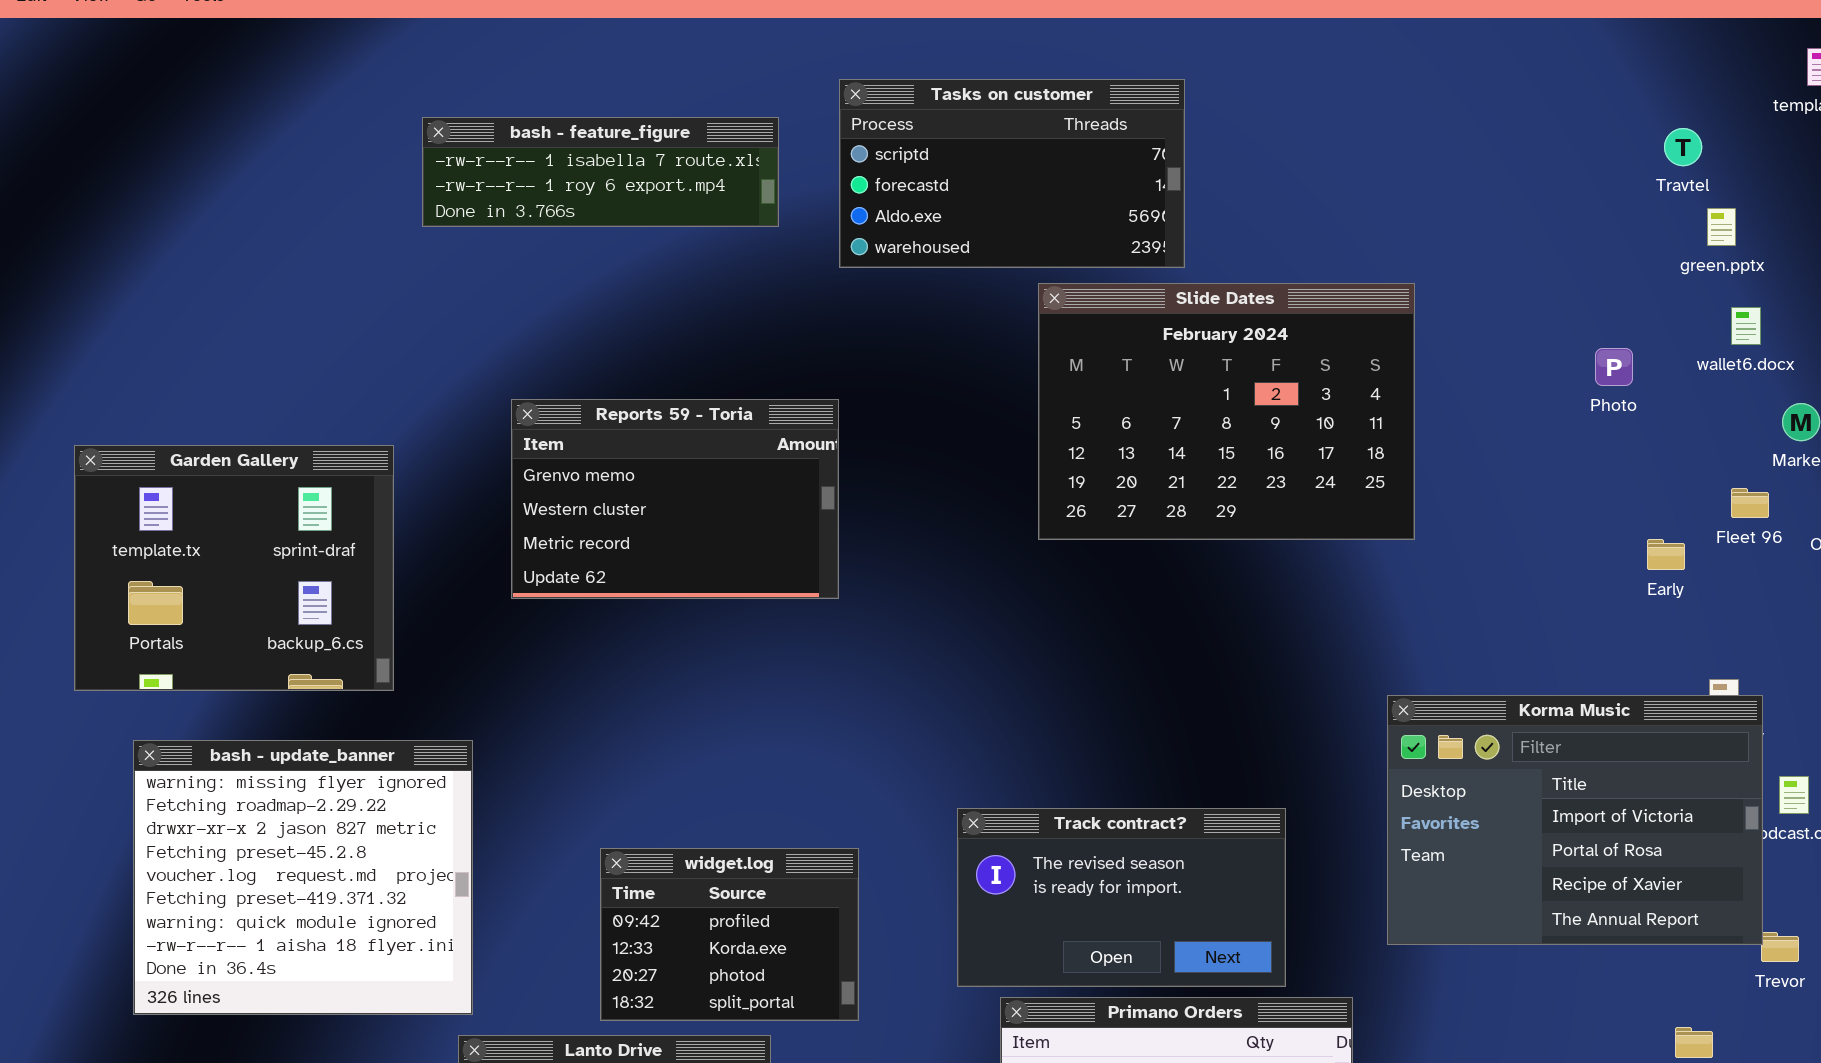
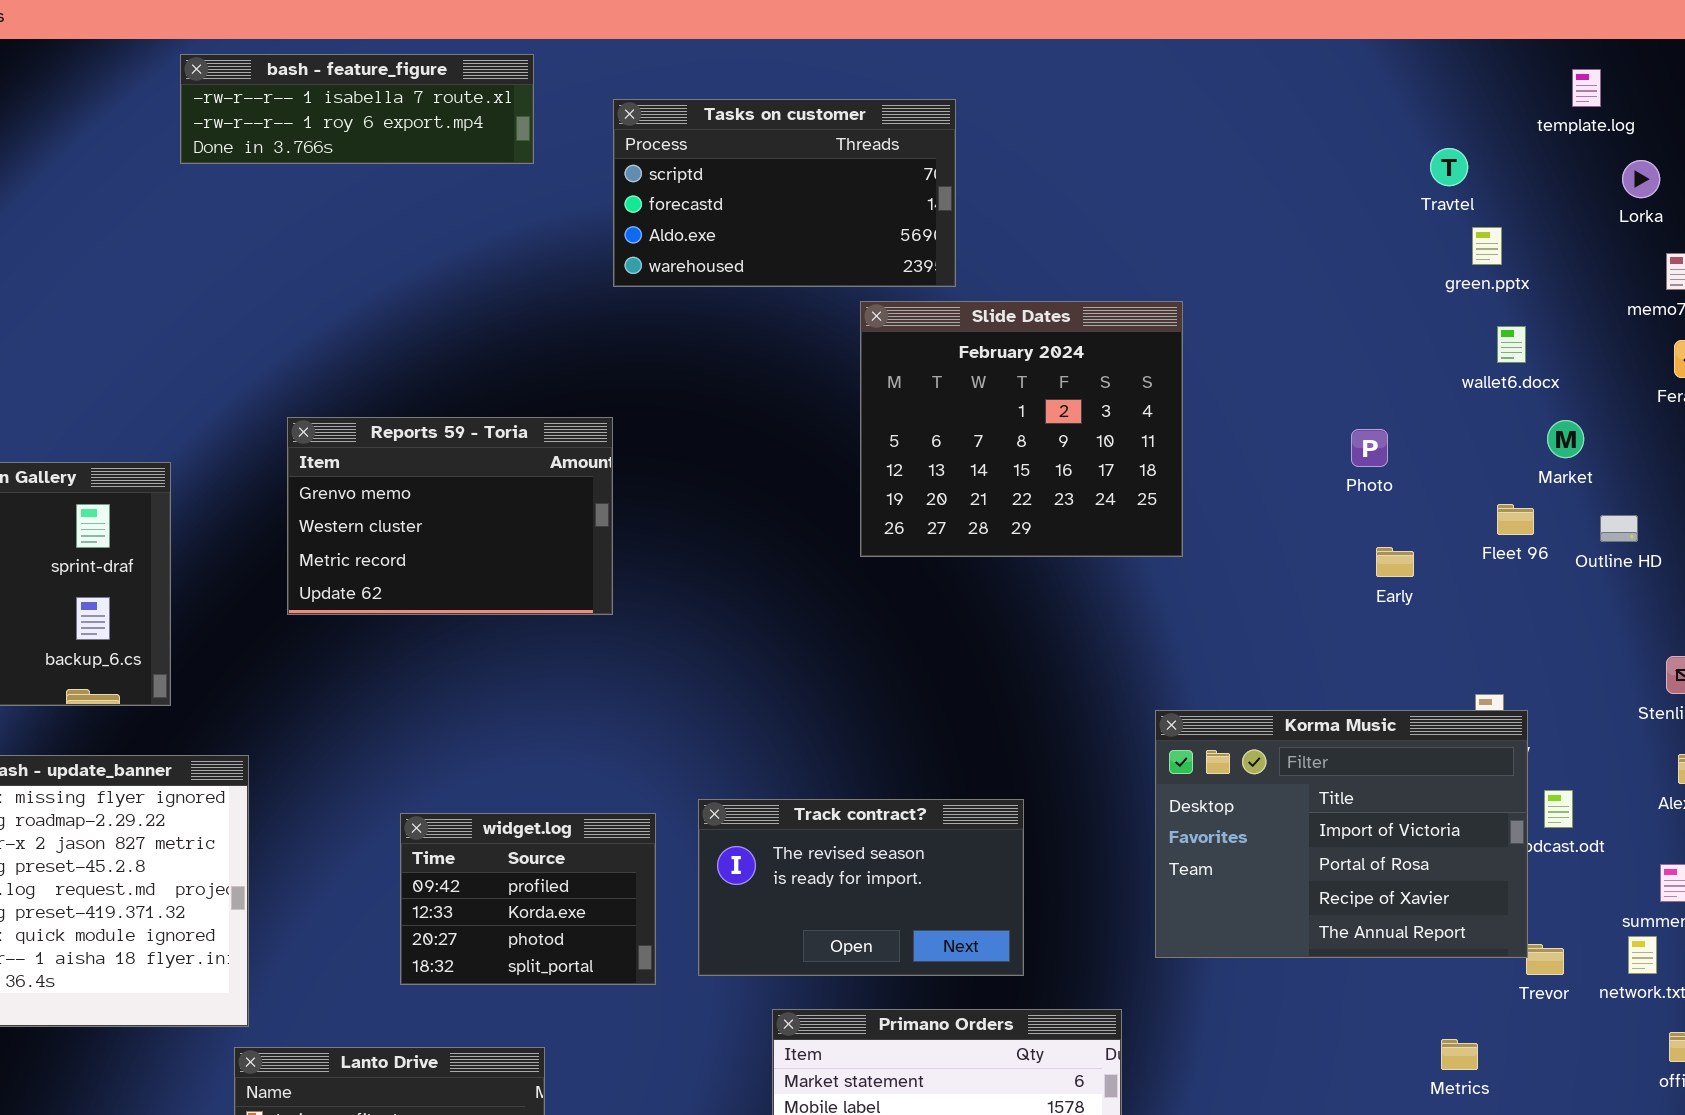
bash - feature_figure: [422,117,779,227] -> [180,54,534,164], moved
Slide Dates: [1038,283,1415,540] -> [860,301,1183,557], resized
Photo: [1595,348,1633,386] -> [1351,429,1388,467], moved
Early: [1647,539,1685,570] -> [1376,547,1414,577], moved
Track contract?: [957,808,1286,987] -> [698,799,1024,976], moved
widget.log: [600,848,859,1021] -> [400,813,656,985], moved

